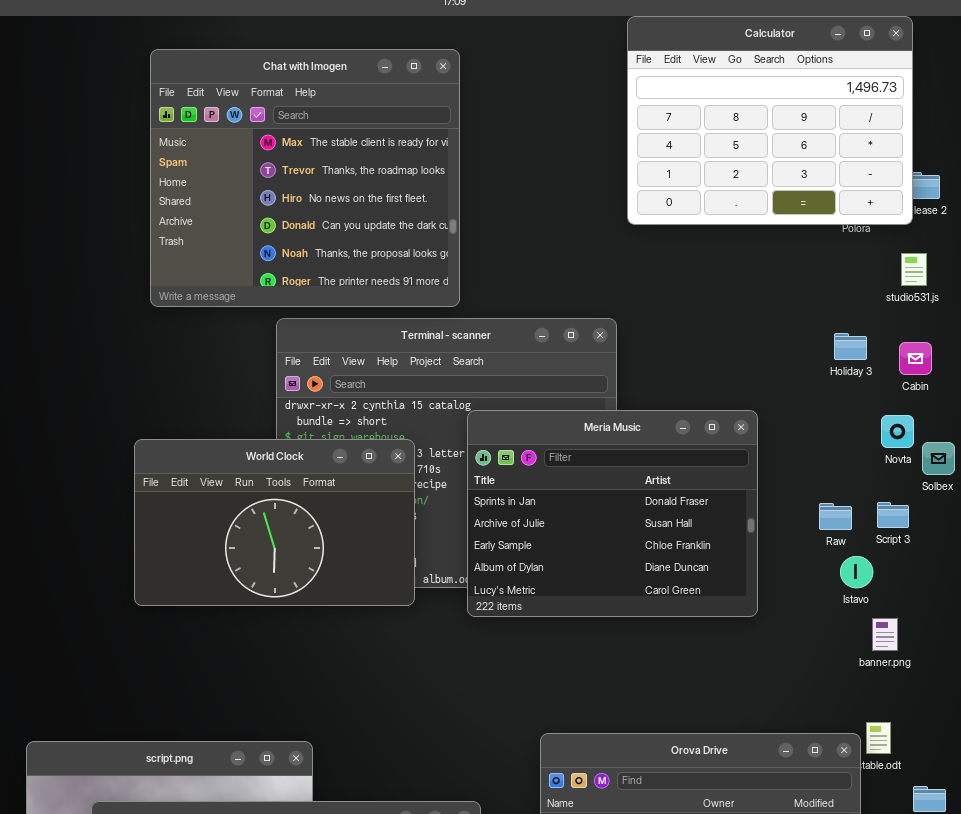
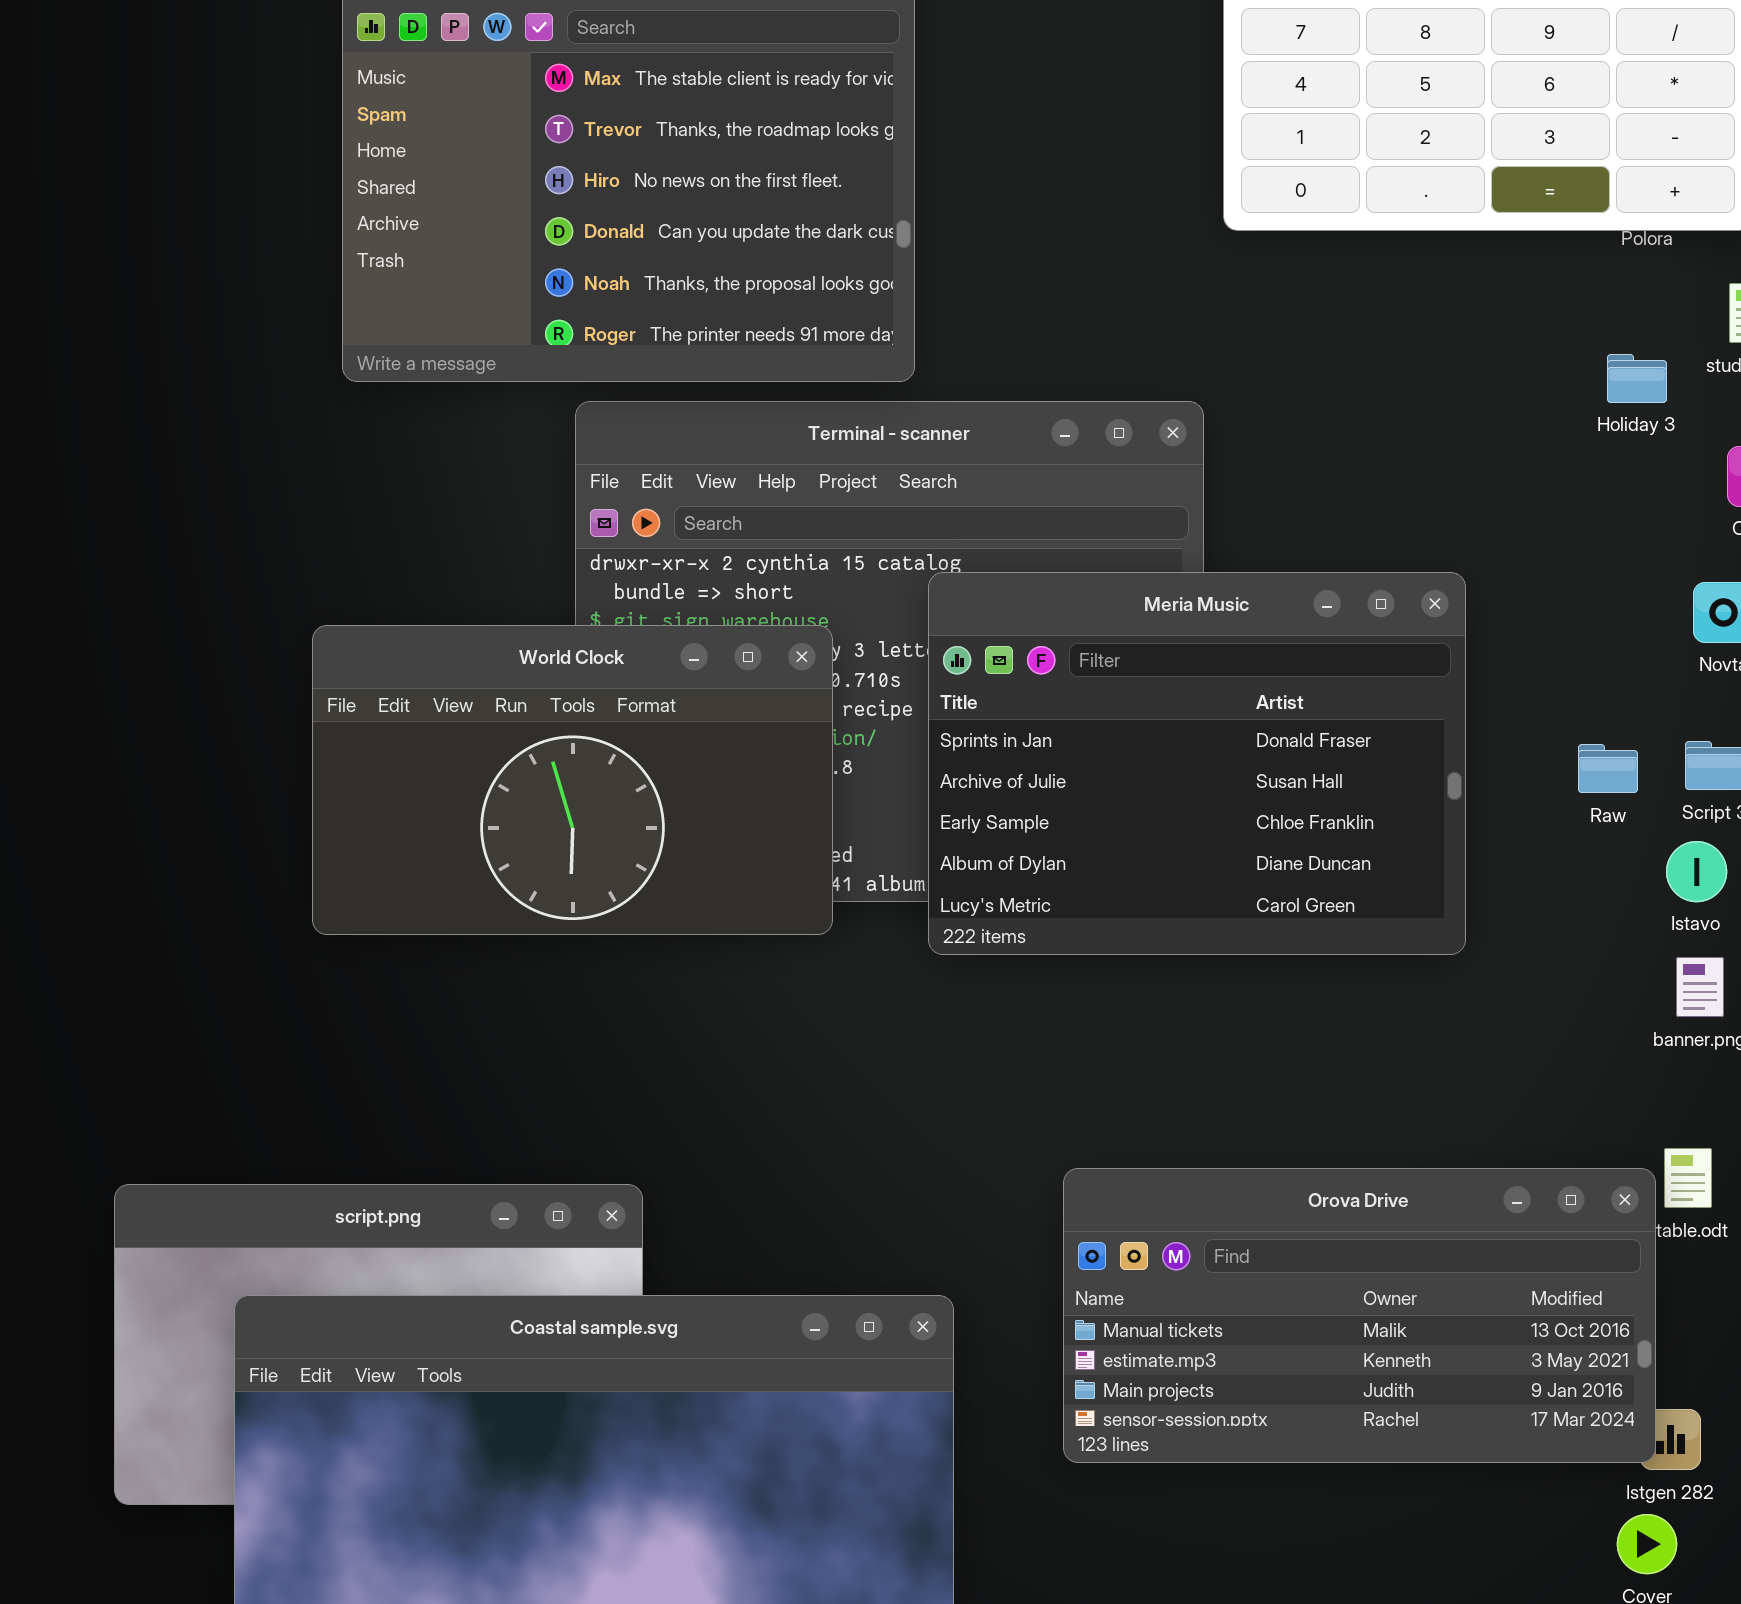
Holiday 3: [834,333,867,360] -> [1607,354,1667,403], moved
Istavo: [840,556,873,588] -> [1666,841,1727,902], moved

